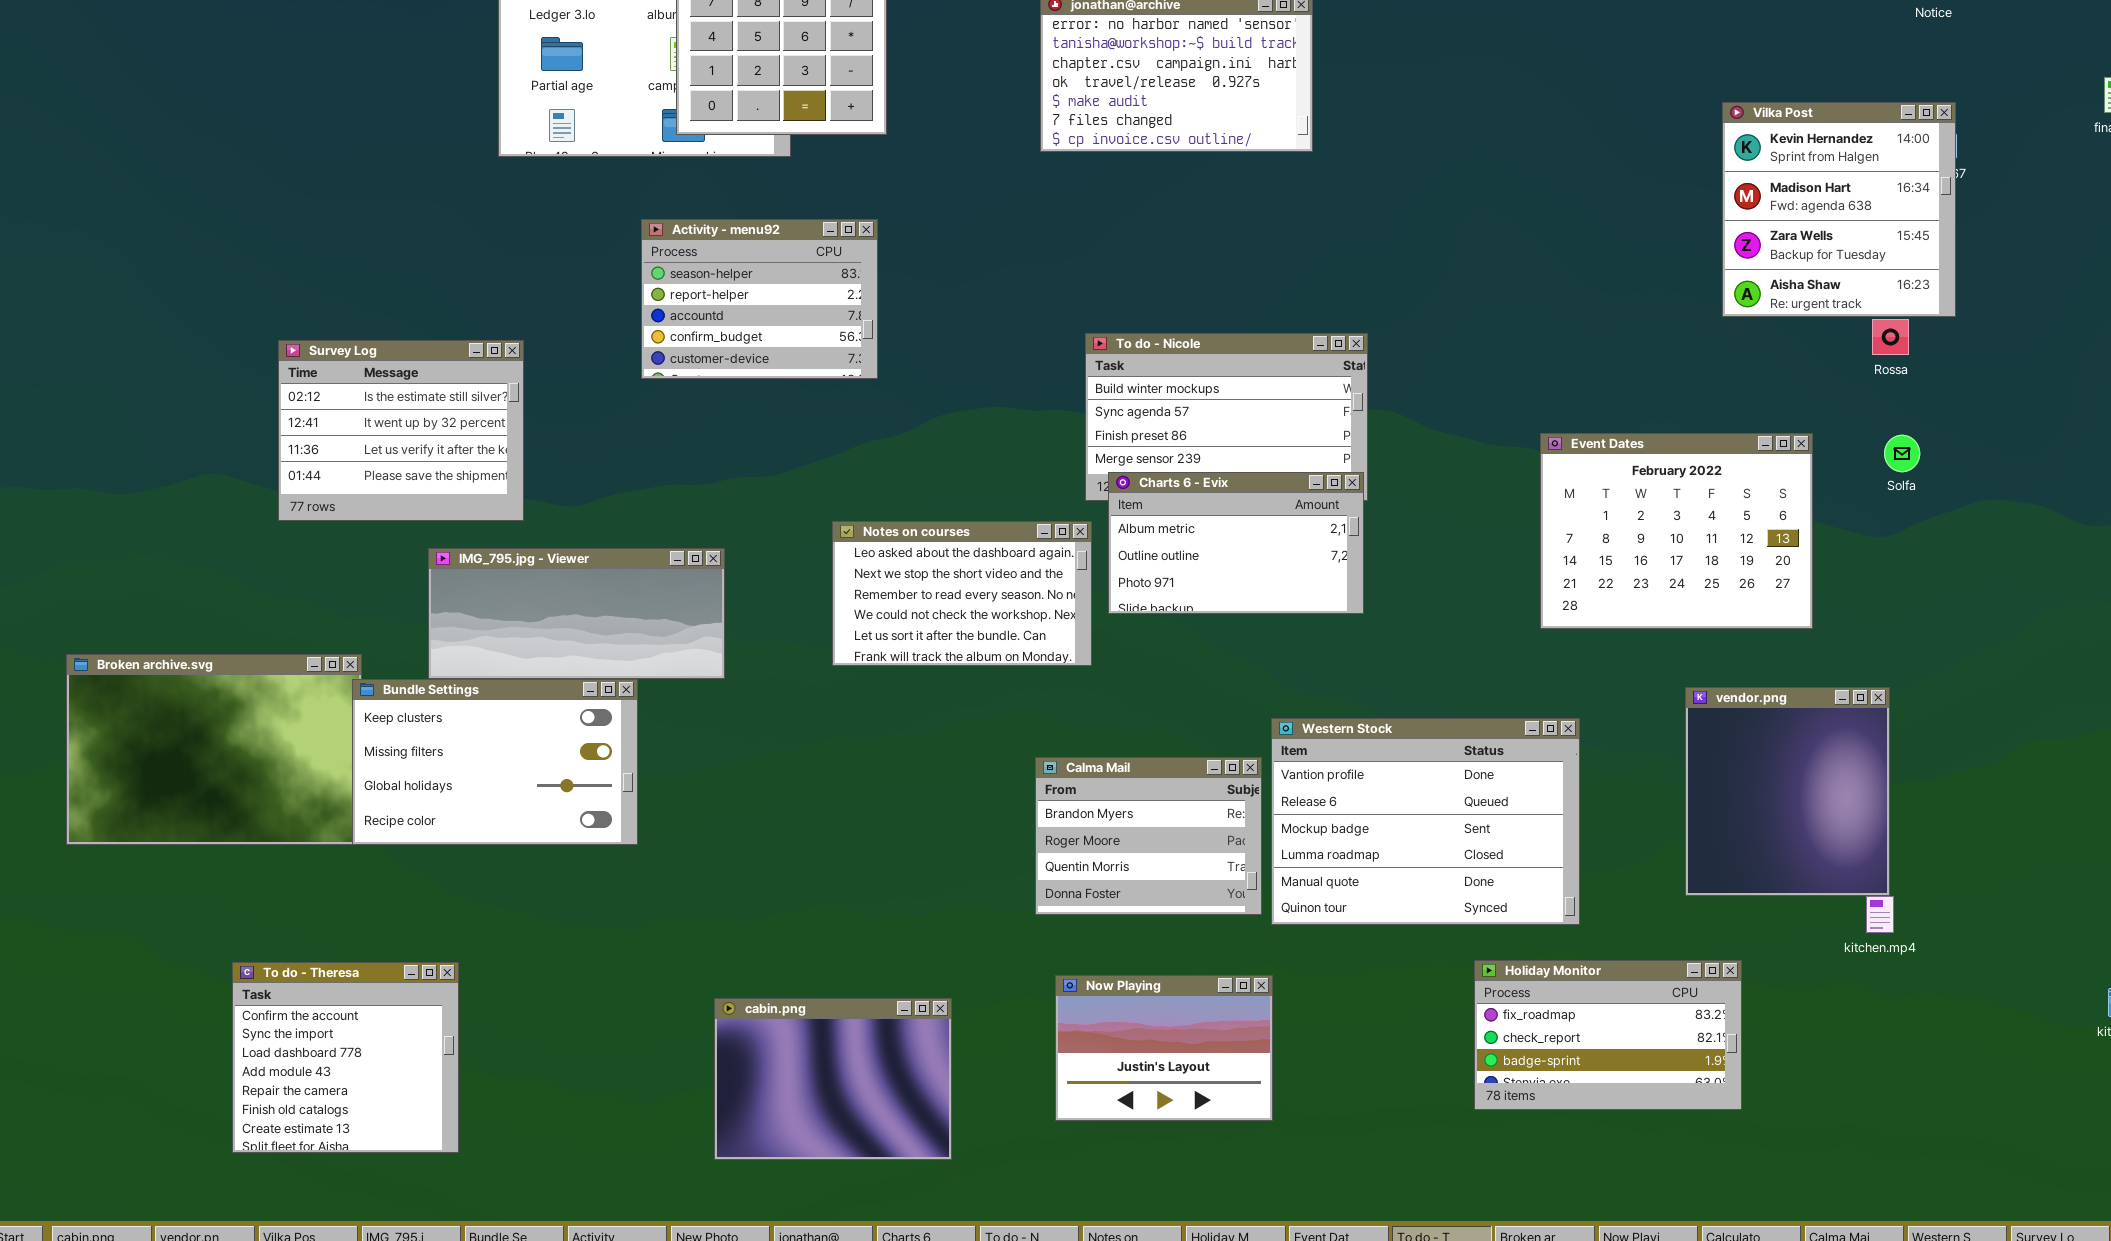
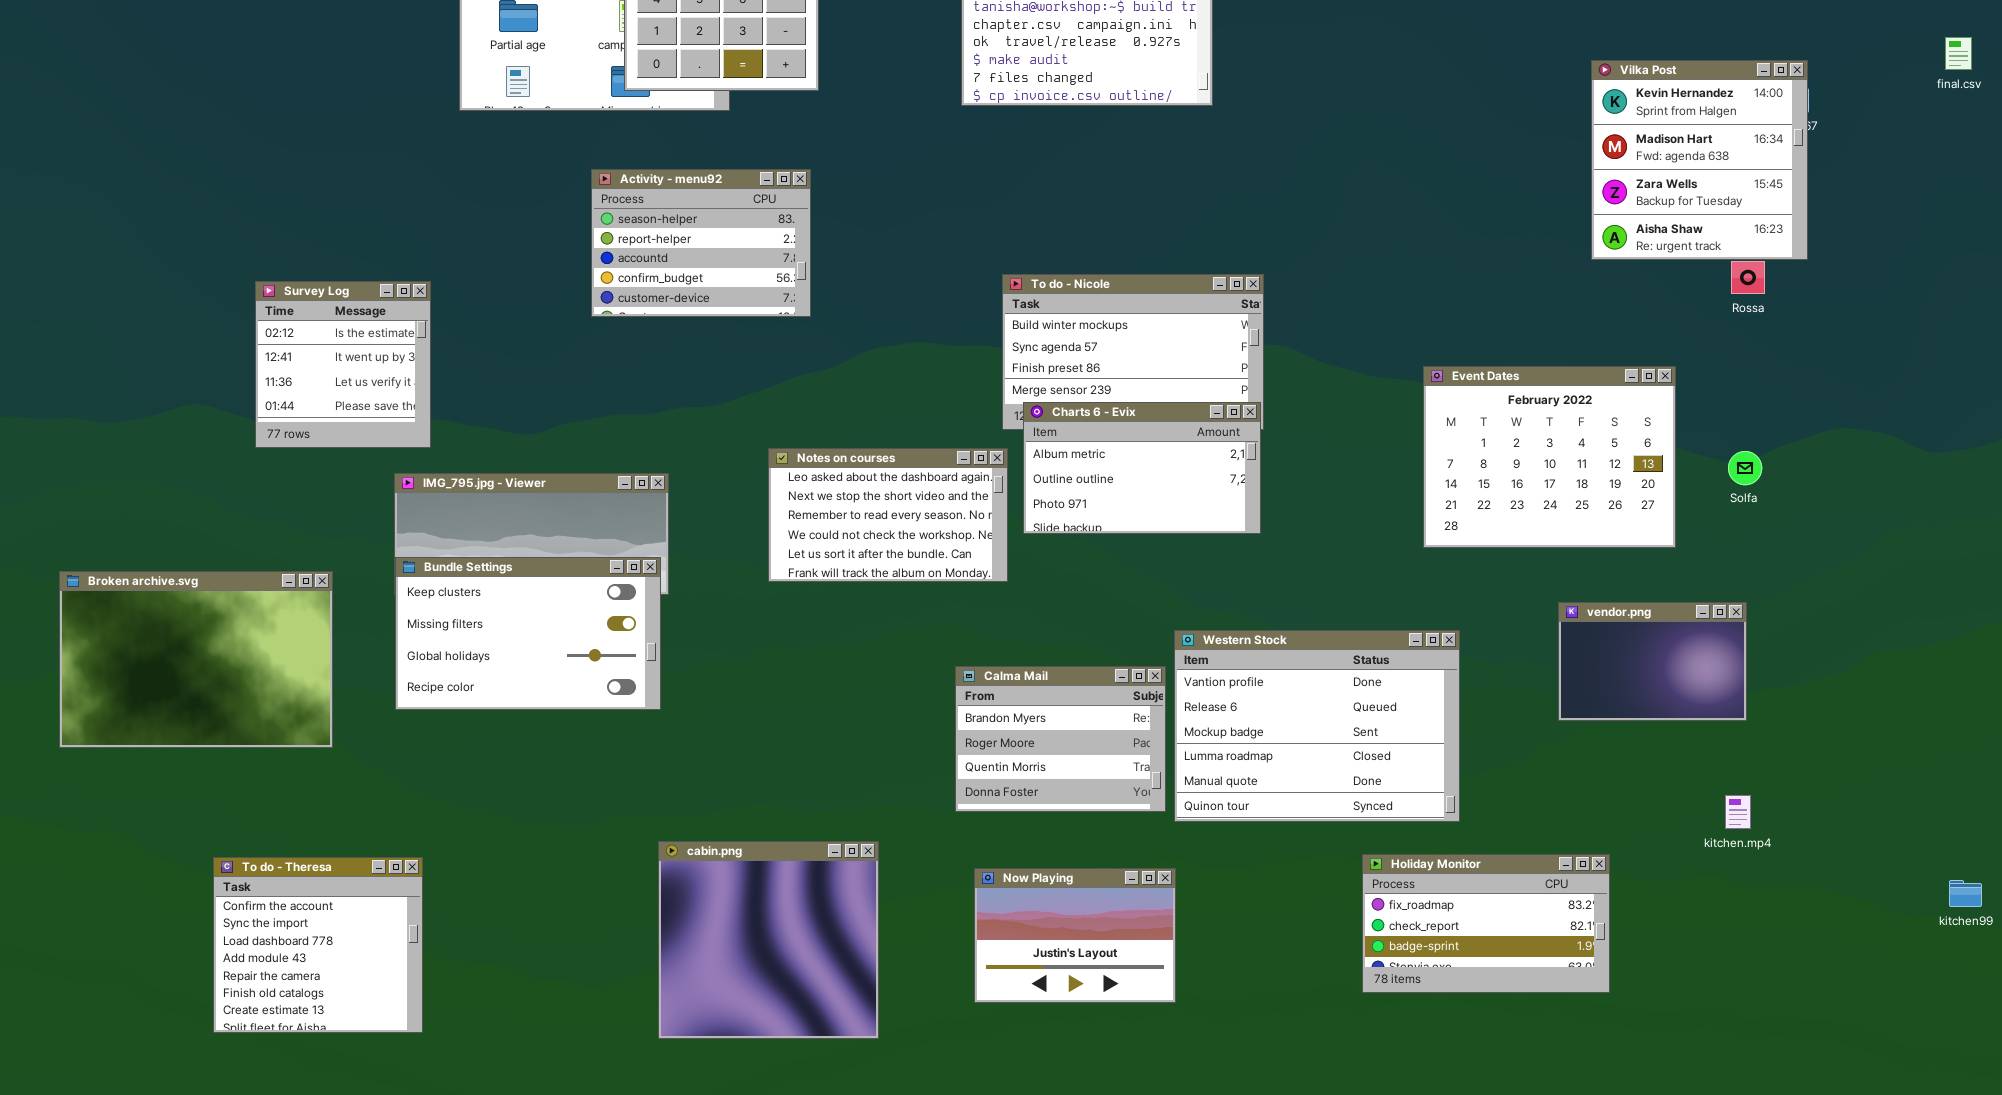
Survey Log: [278,340,524,521] -> [255,281,431,448], resized
Solfa: [1884,435,1920,472] -> [1728,451,1762,485], moved
Bundle Settings: [352,679,638,845] -> [395,557,661,710], moved
vendor.png: [1685,687,1890,896] -> [1558,602,1747,721], resized
cabin.png: [714,998,952,1160] -> [658,841,879,1039], resized

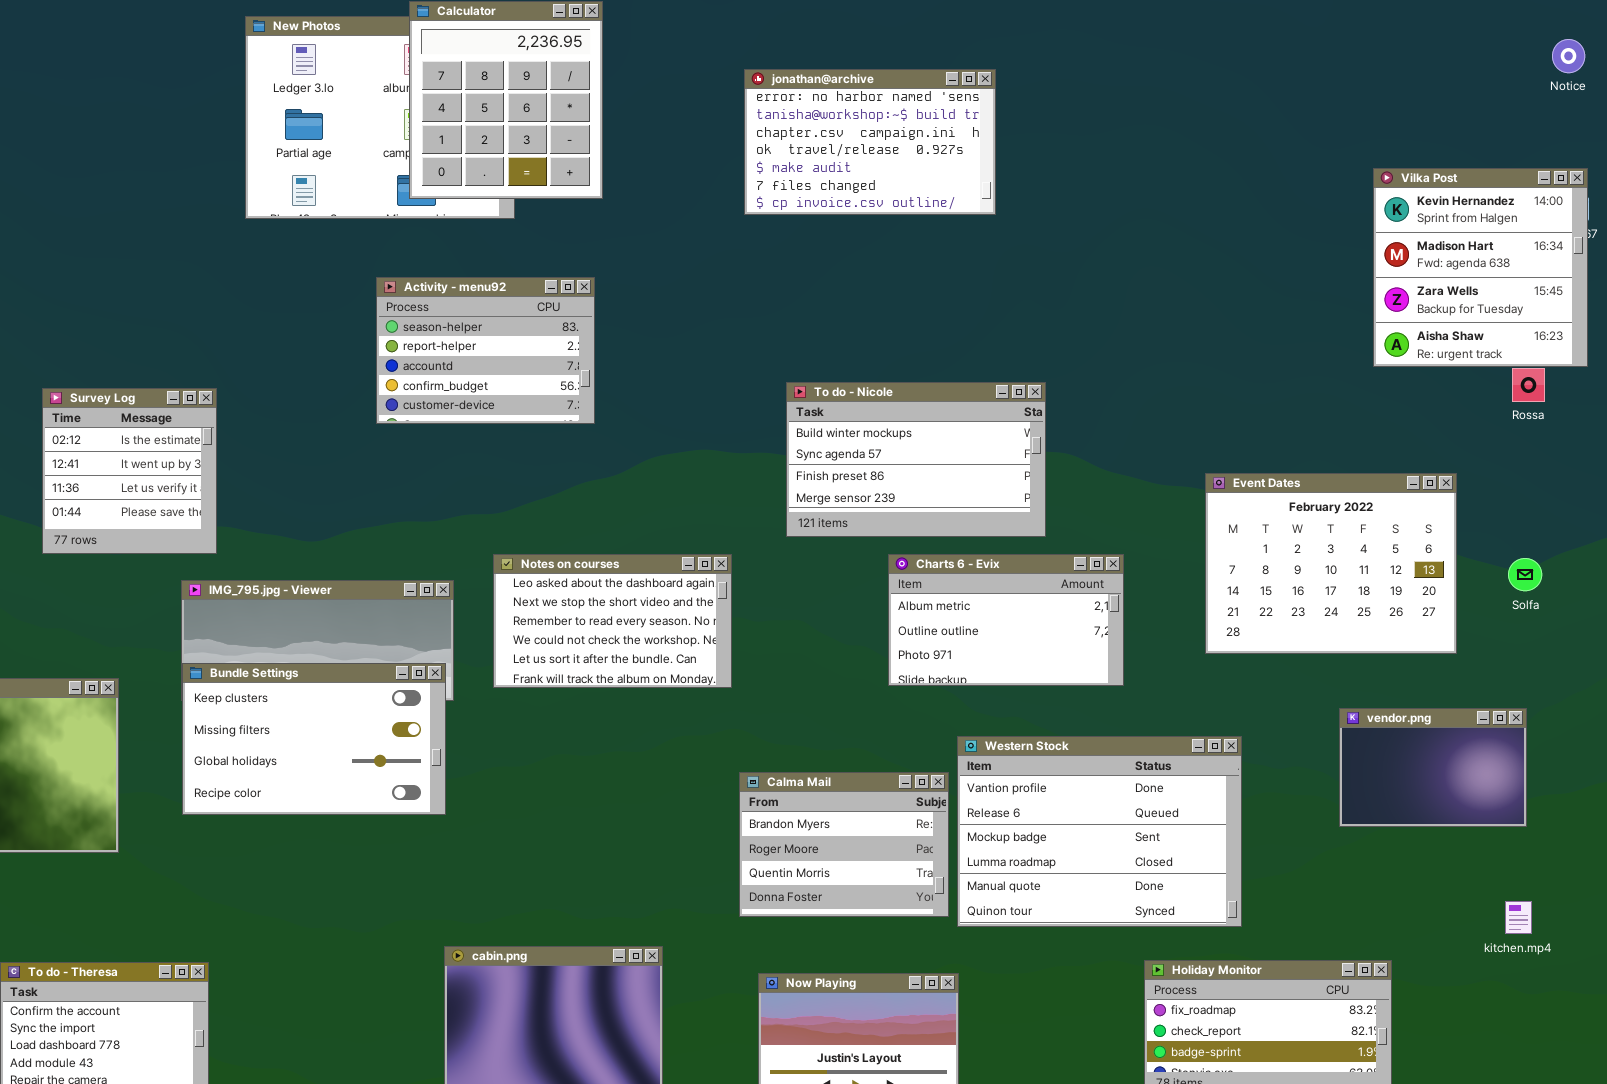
Charts 6 - Evix: [1023,402,1261,534] -> [888,554,1124,686], moved
Notes on courses: [768,448,1008,582] -> [493,554,732,688], moved

